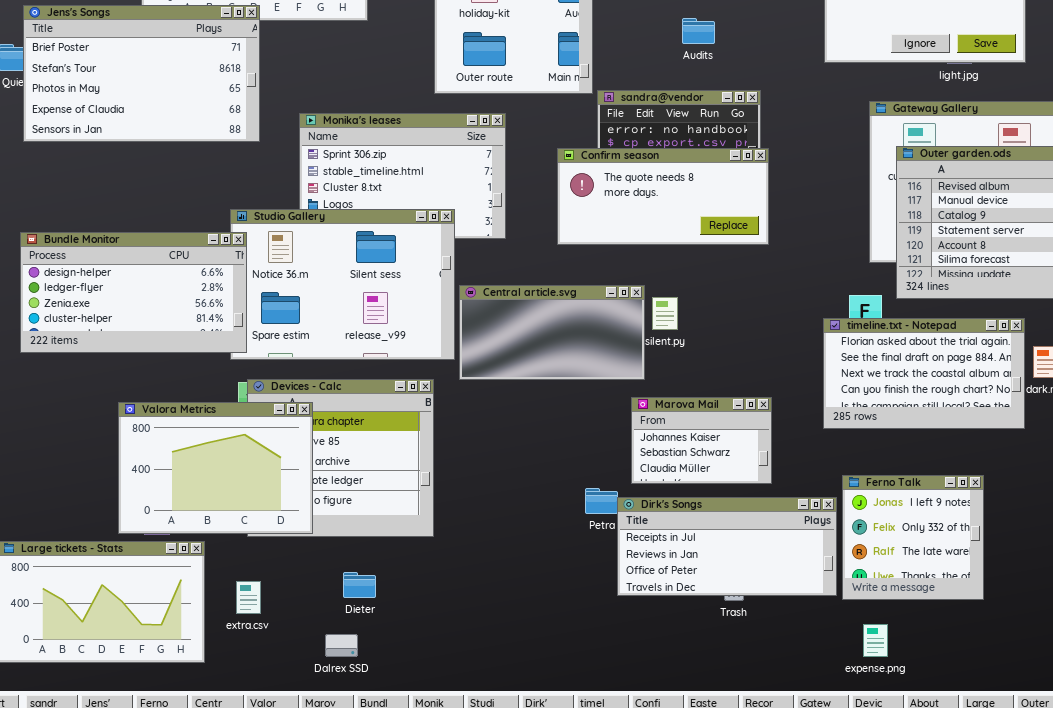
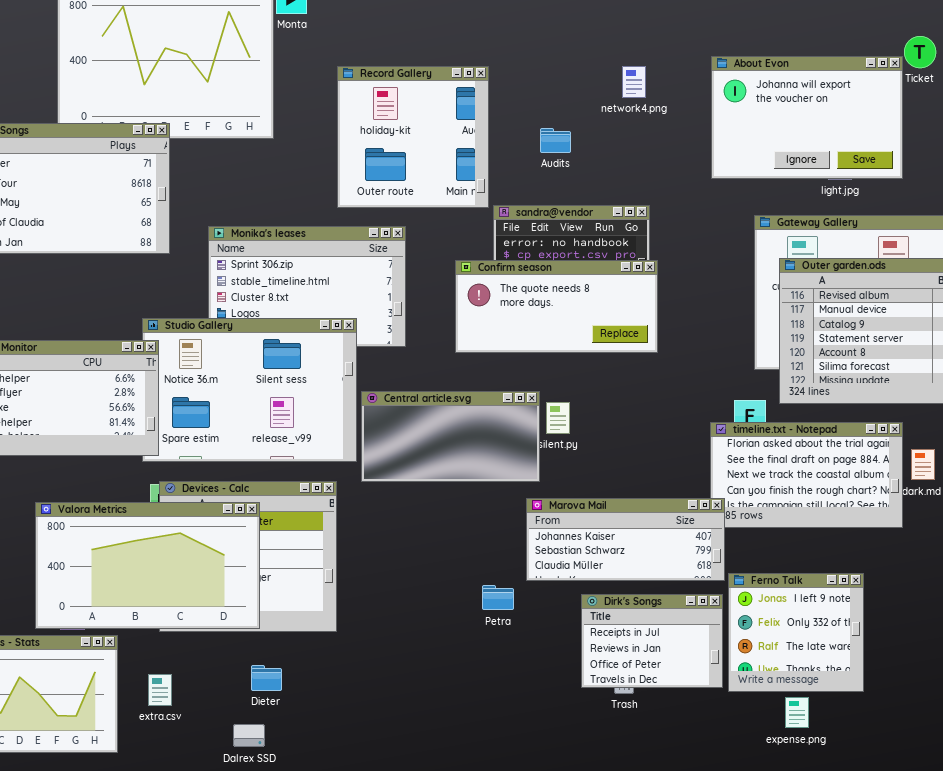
Audits: [682,18,715,44] -> [540,128,571,153], moved
Marova Mail: [631,397,772,484] -> [526,498,725,581], resized
Valora Metrics: [118,402,313,534] -> [35,502,260,629], resized
Dirk's Songs: [617,497,837,596] -> [581,594,723,688], resized
expense.png: [863,624,888,657] -> [785,697,809,728], moved

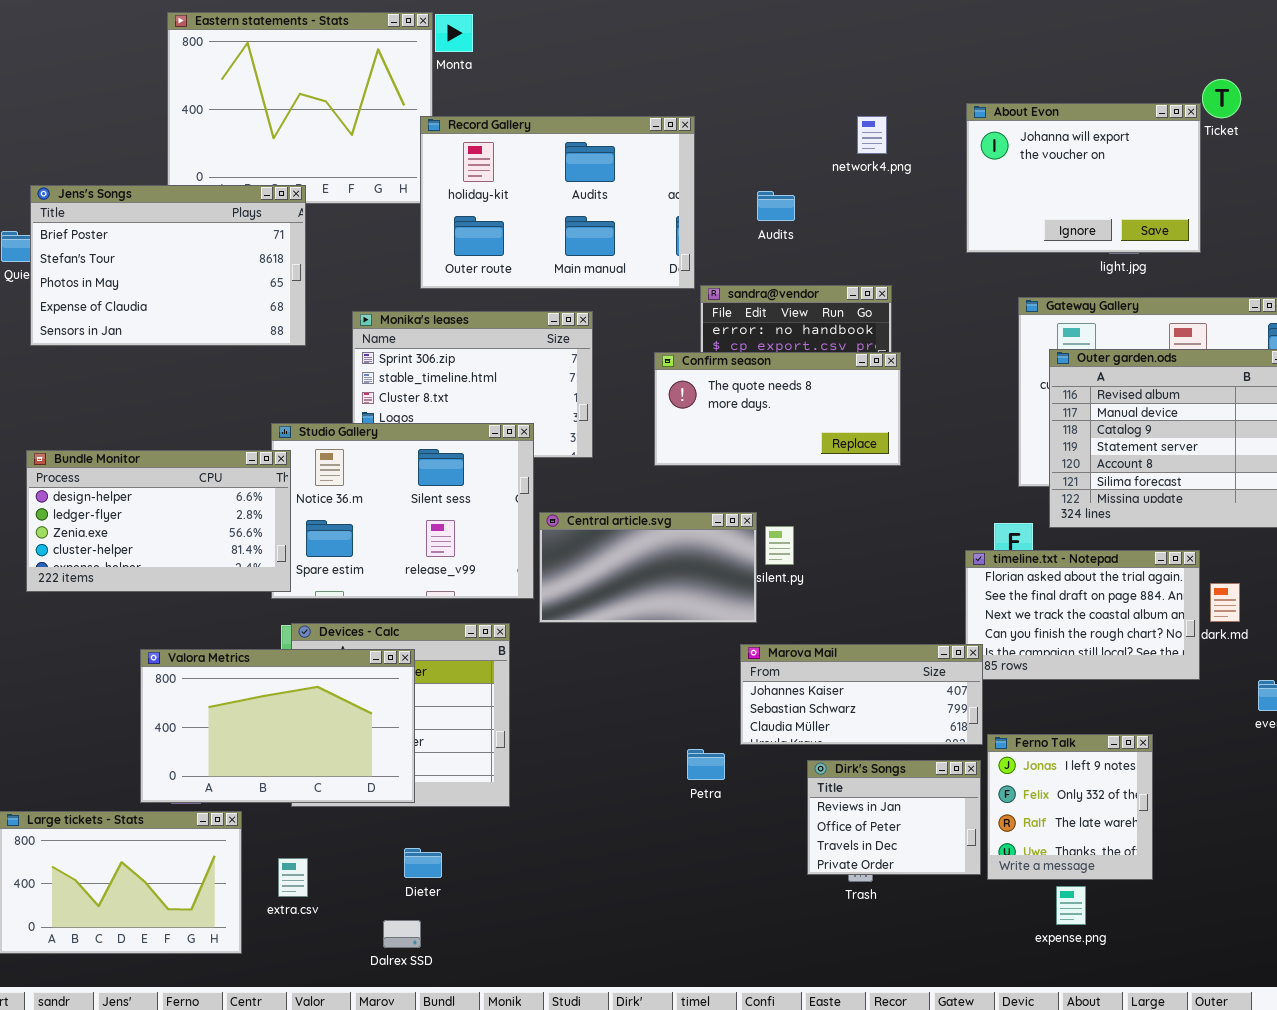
Record Gallery: [337,66,489,208] -> [420,116,695,289], resized
Dirk's Songs: [581,594,723,688] -> [807,760,981,875], scrolled down 1 row

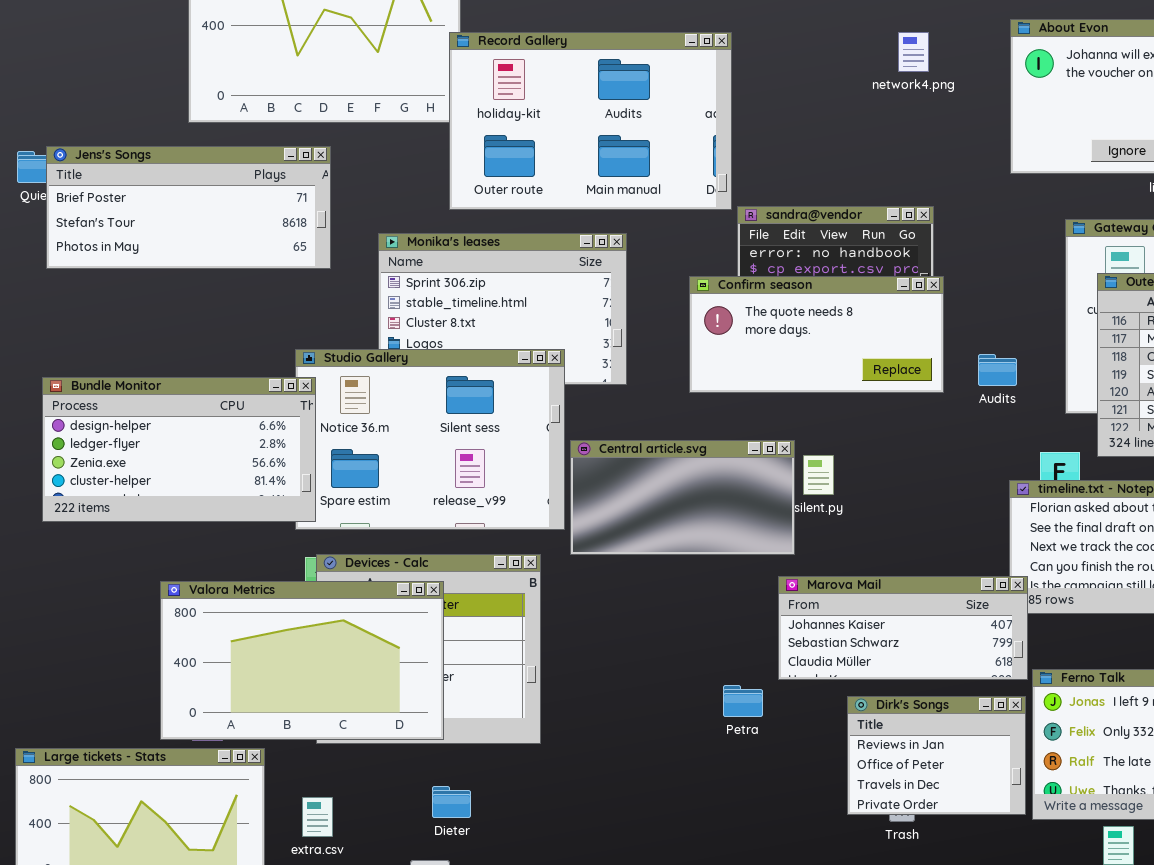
Jens's Songs: [30,185,306,346] -> [46,146,331,269], resized
Audits: [757,191,795,221] -> [978,354,1017,386], moved

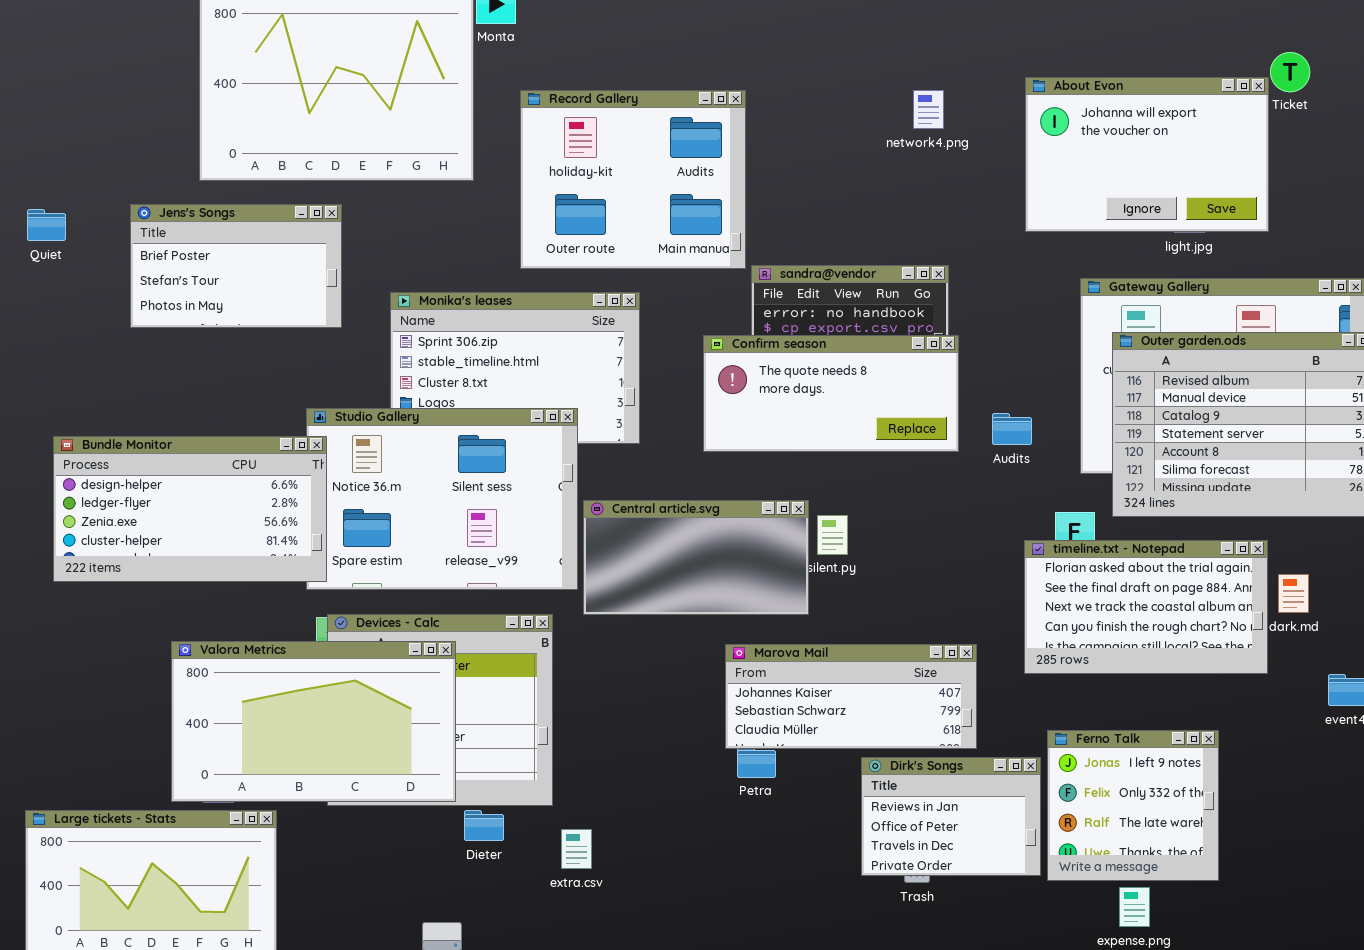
Record Gallery: [449,32,732,210] -> [520,90,746,269], resized
Jens's Songs: [46,146,331,269] -> [130,204,342,328], resized
Marova Mail: [778,576,1028,680] -> [725,644,977,749], moved
Dieter: [432,786,471,818] -> [464,810,504,841], moved
extra.csv: [302,797,333,837] -> [561,829,592,869], moved

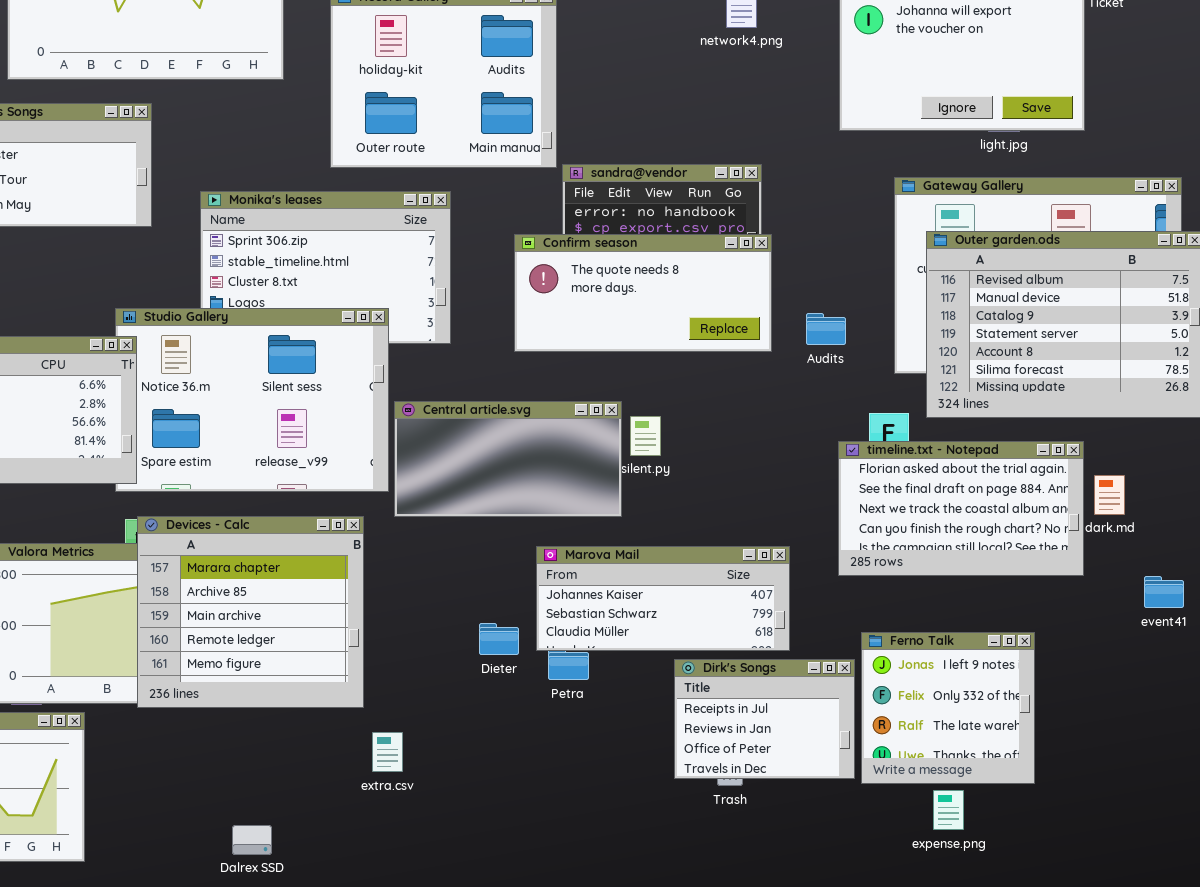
Devices - Calc: [327,614,553,806] -> [137,516,364,708], raised
Dirk's Songs: [861,757,1041,876] -> [674,659,855,779], scrolled up 1 row
Dieter: [464,810,504,841] -> [479,623,519,655], moved

